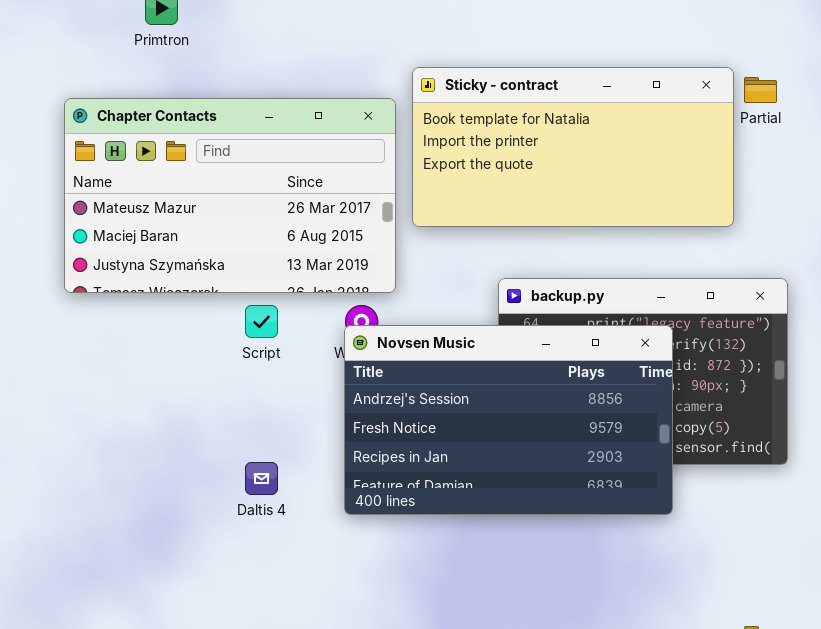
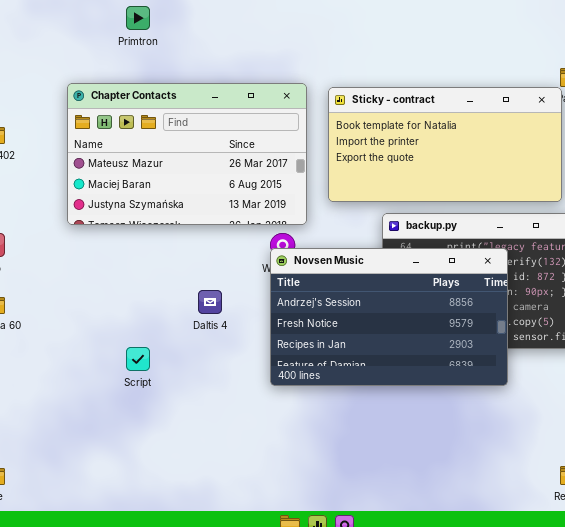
Sticky - contract: [412,67,734,227] -> [328,87,562,202], moved
Script: [245,305,278,338] -> [126,347,150,371], moved
Daltis 4: [245,462,278,495] -> [198,290,222,314], moved

